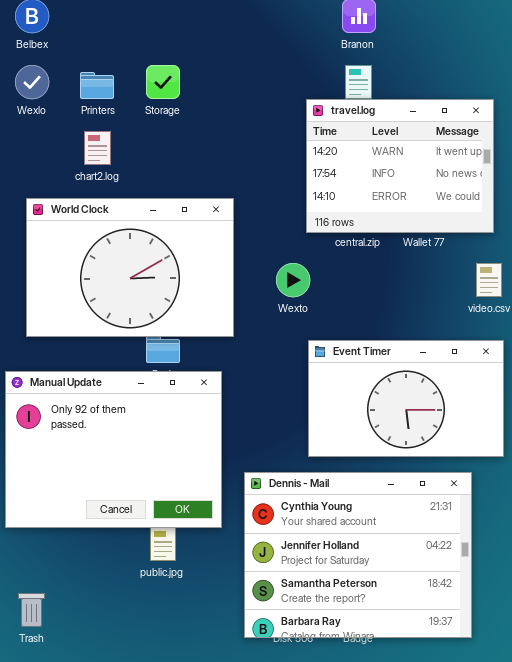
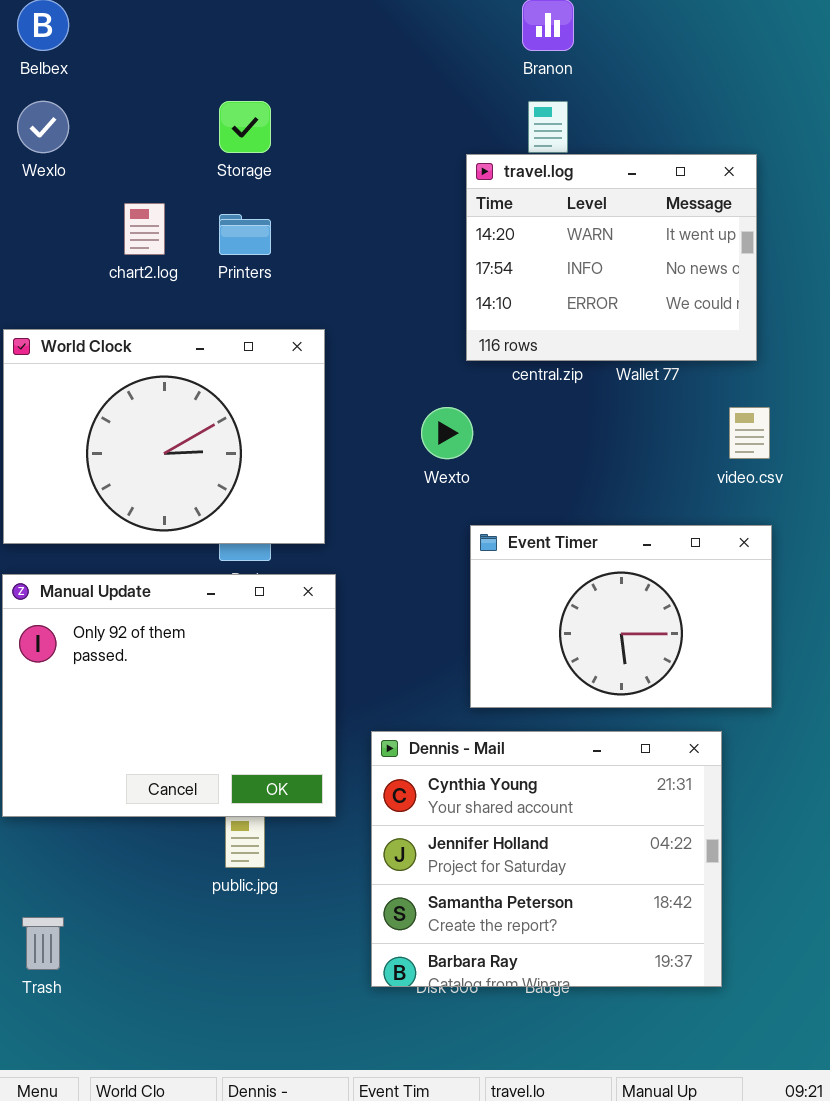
Printers: [80,72,114,99] -> [219,214,271,255], moved
World Clock: [26,198,234,337] -> [3,329,325,544], moved

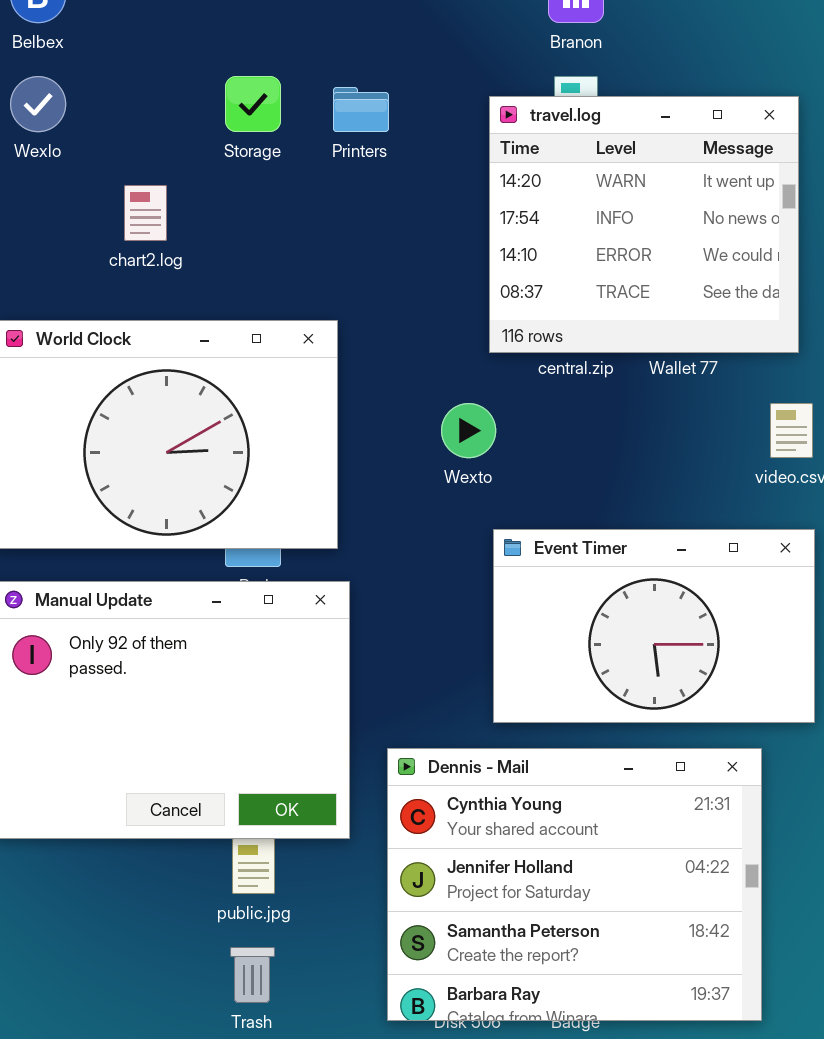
travel.log: [466,154,757,361] -> [489,96,799,353], resized
Printers: [219,214,271,255] -> [333,87,389,132], moved
Trash: [22,917,64,970] -> [230,947,275,1003], moved

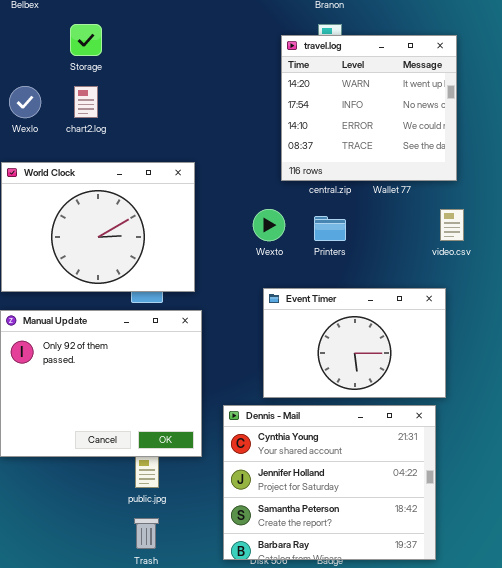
Wexlo: [10,76,66,132] -> [9,86,41,118], moved
Storage: [225,76,281,132] -> [70,24,102,56], moved
Printers: [333,87,389,132] -> [314,216,346,241], moved
Event Timer: [493,529,815,723] -> [263,288,446,398], moved

